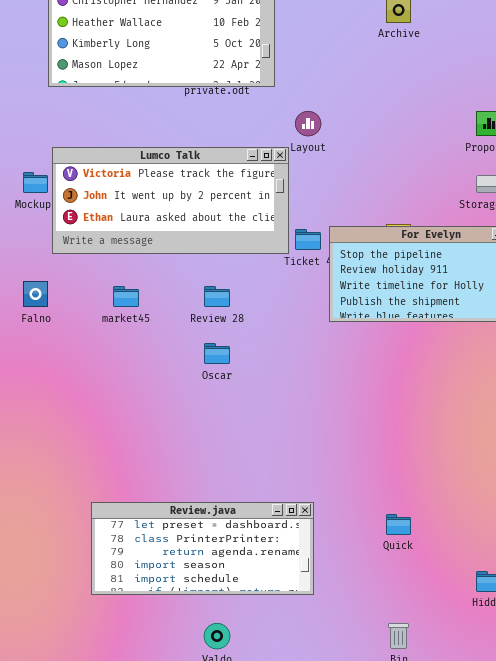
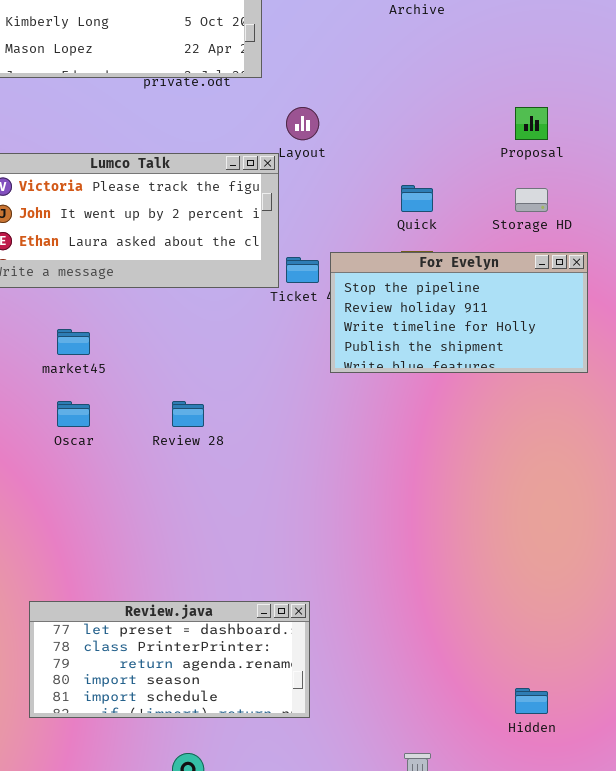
Review 28: [204,286,230,307] -> [172,401,204,427], moved
Oscar: [204,343,230,364] -> [57,401,90,427], moved
Quick: [386,514,411,535] -> [401,185,433,212], moved

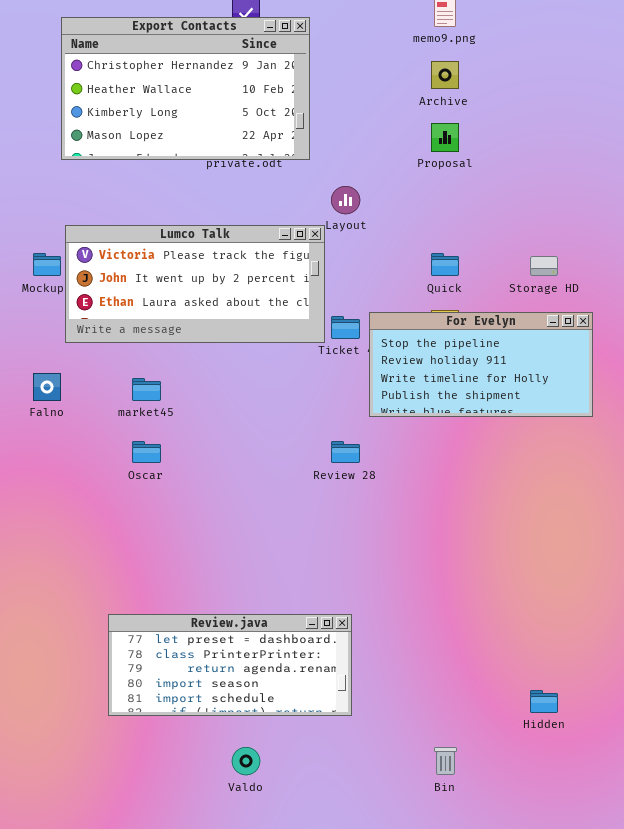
Proposal: [515,107,548,140] -> [431,123,459,152], moved
Review 28: [172,401,204,427] -> [331,441,360,463], moved

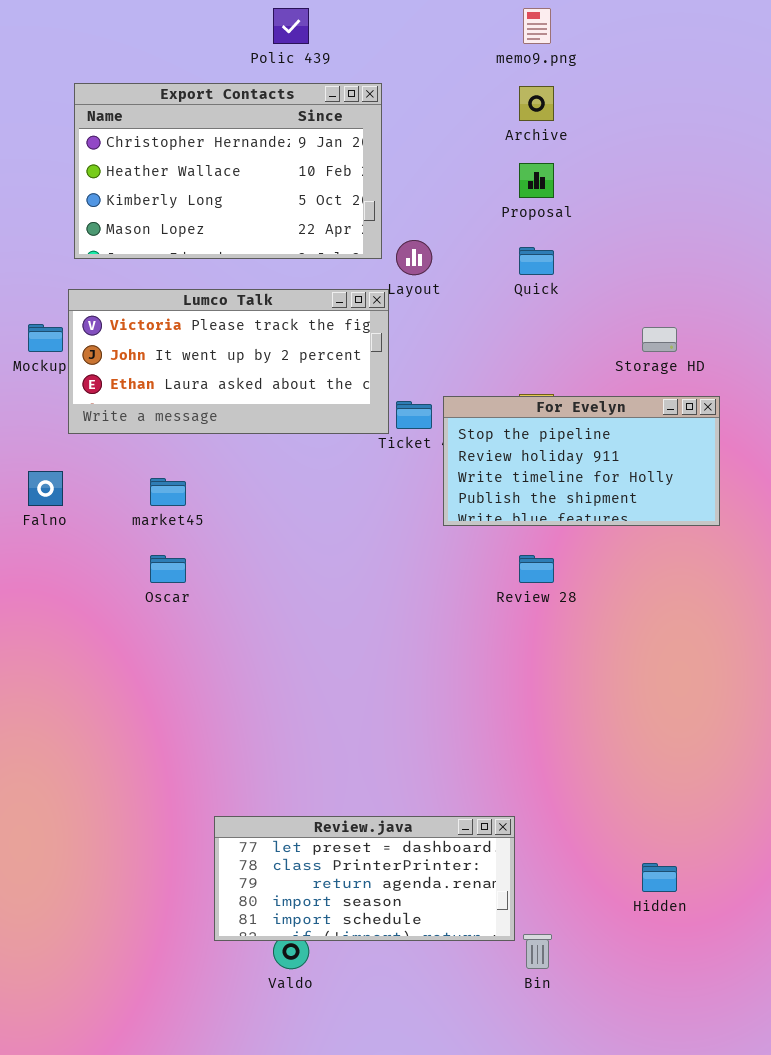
Export Contacts: [61,17,310,160] -> [74,83,382,259], moved
Quick: [431,253,459,276] -> [519,247,554,275], moved
Review 28: [331,441,360,463] -> [519,555,554,583], moved
Review.java: [108,614,352,716] -> [214,816,515,941], moved

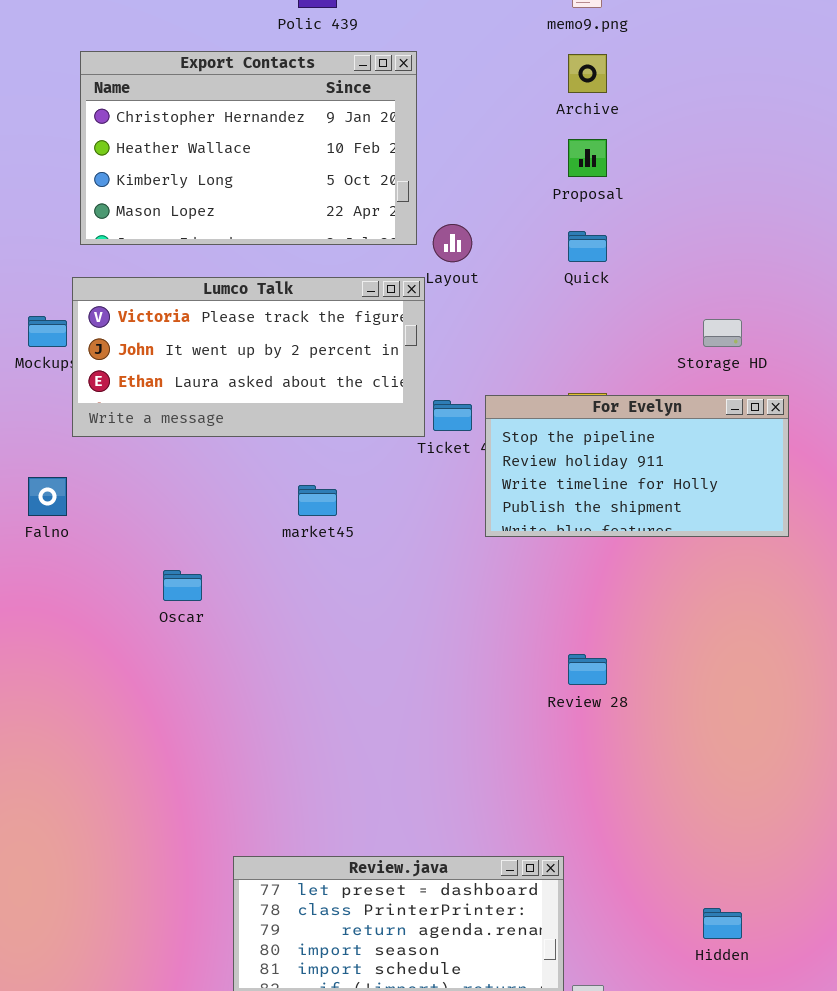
market45: [150,478,186,506] -> [298,485,337,516], moved
Review 28: [519,555,554,583] -> [568,654,607,685], moved

